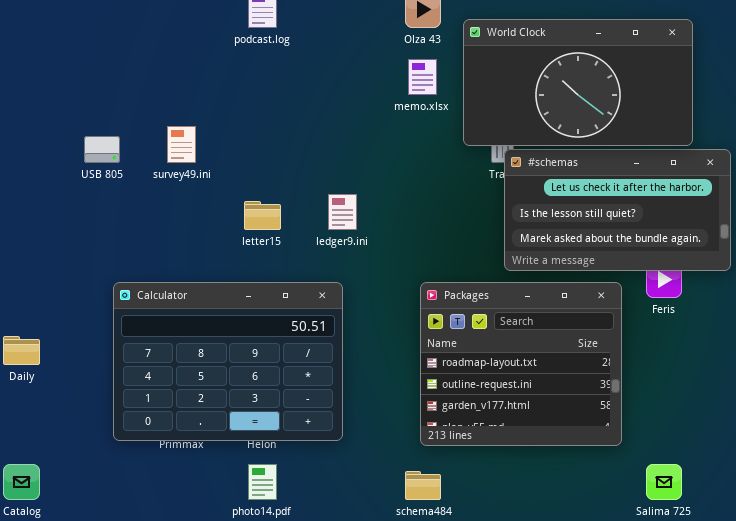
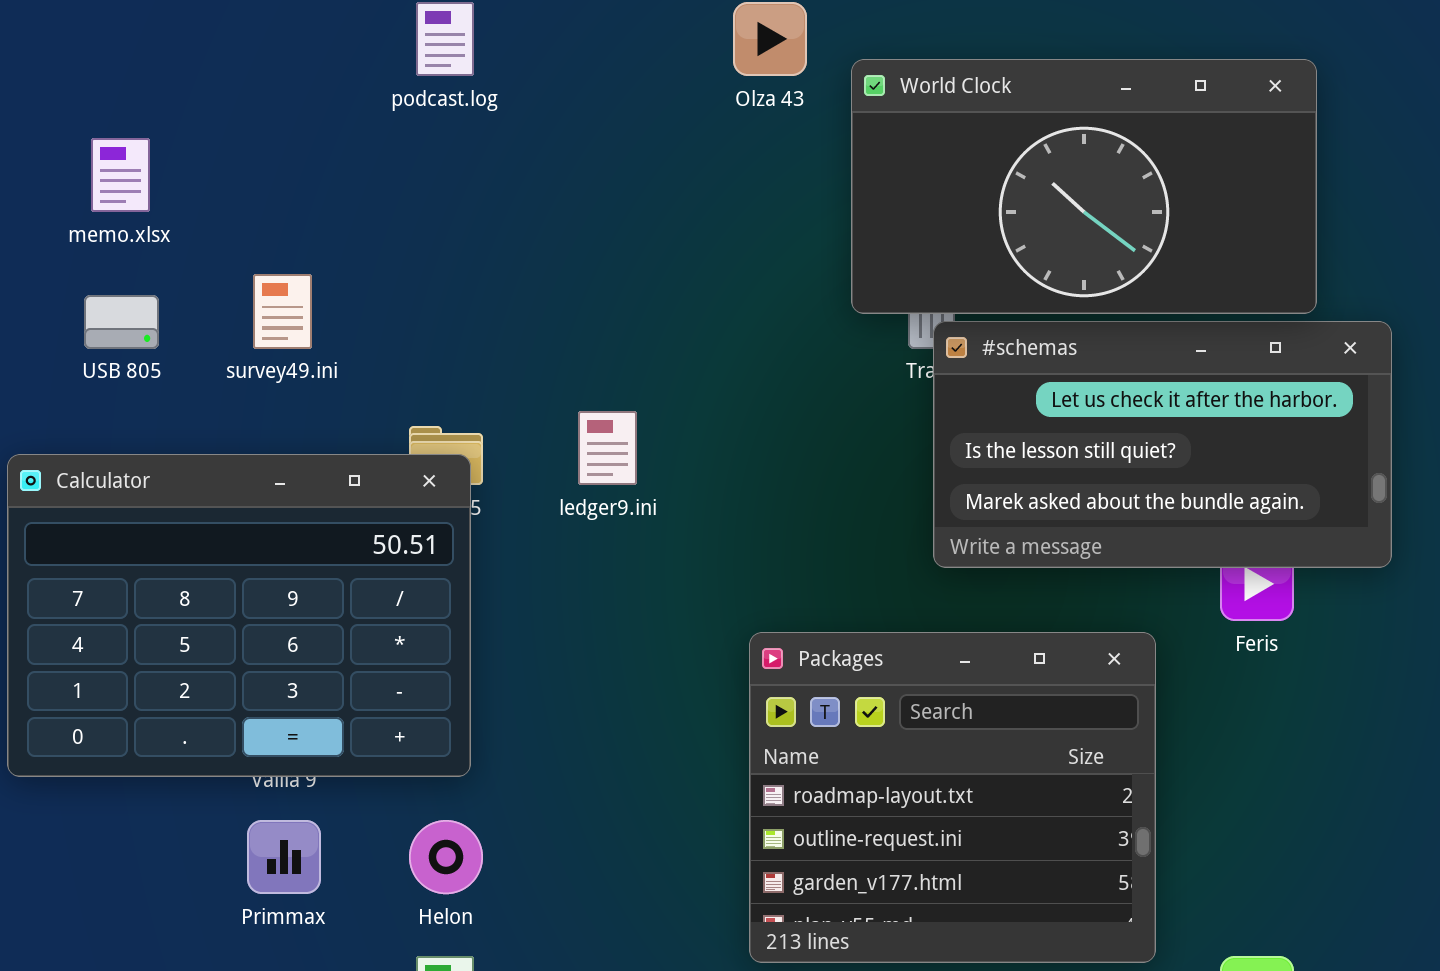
memo.xlsx: [408,59,437,95] -> [91,138,150,212], moved
Calculator: [113,282,343,441] -> [7,454,471,777], moved
Packages: [420,282,622,446] -> [749,632,1156,963], moved

